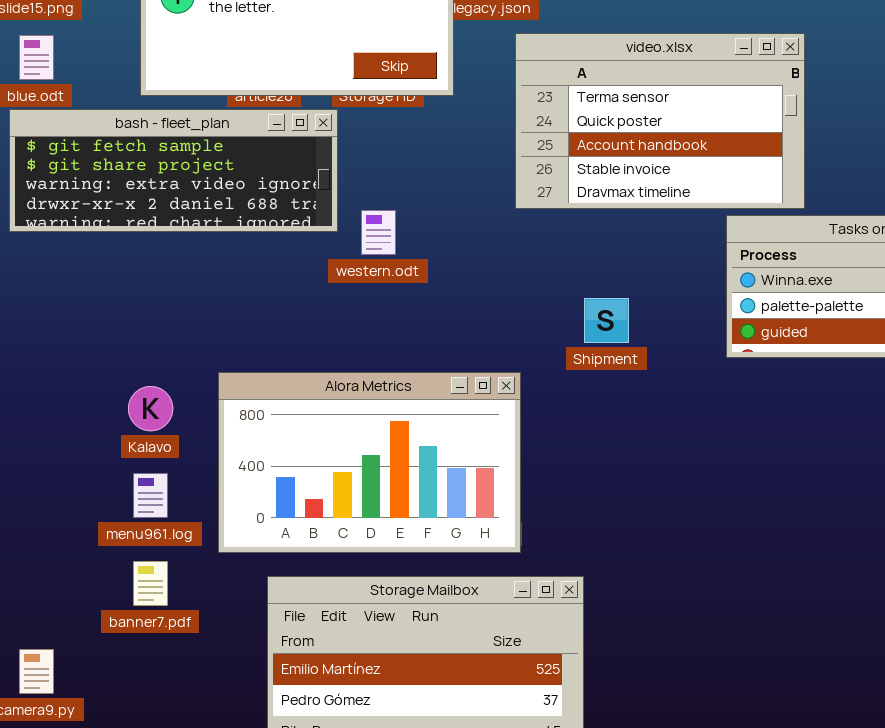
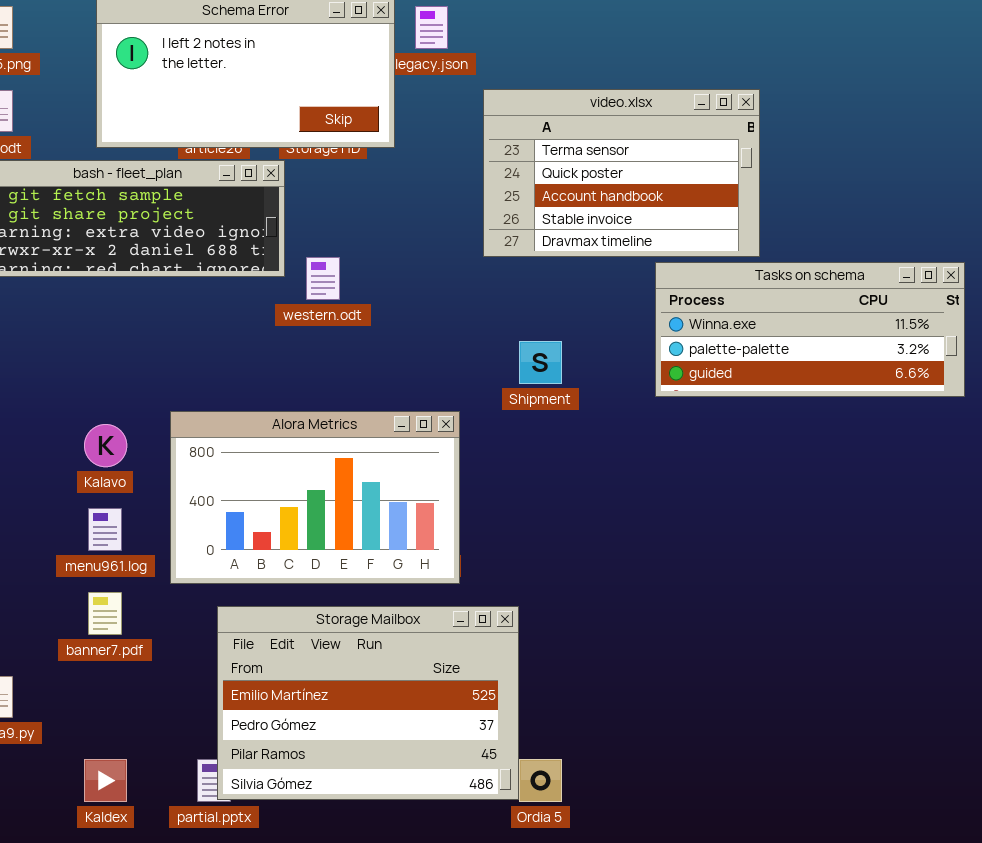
video.xlsx: [515,33,805,209] -> [483,89,760,257], moved

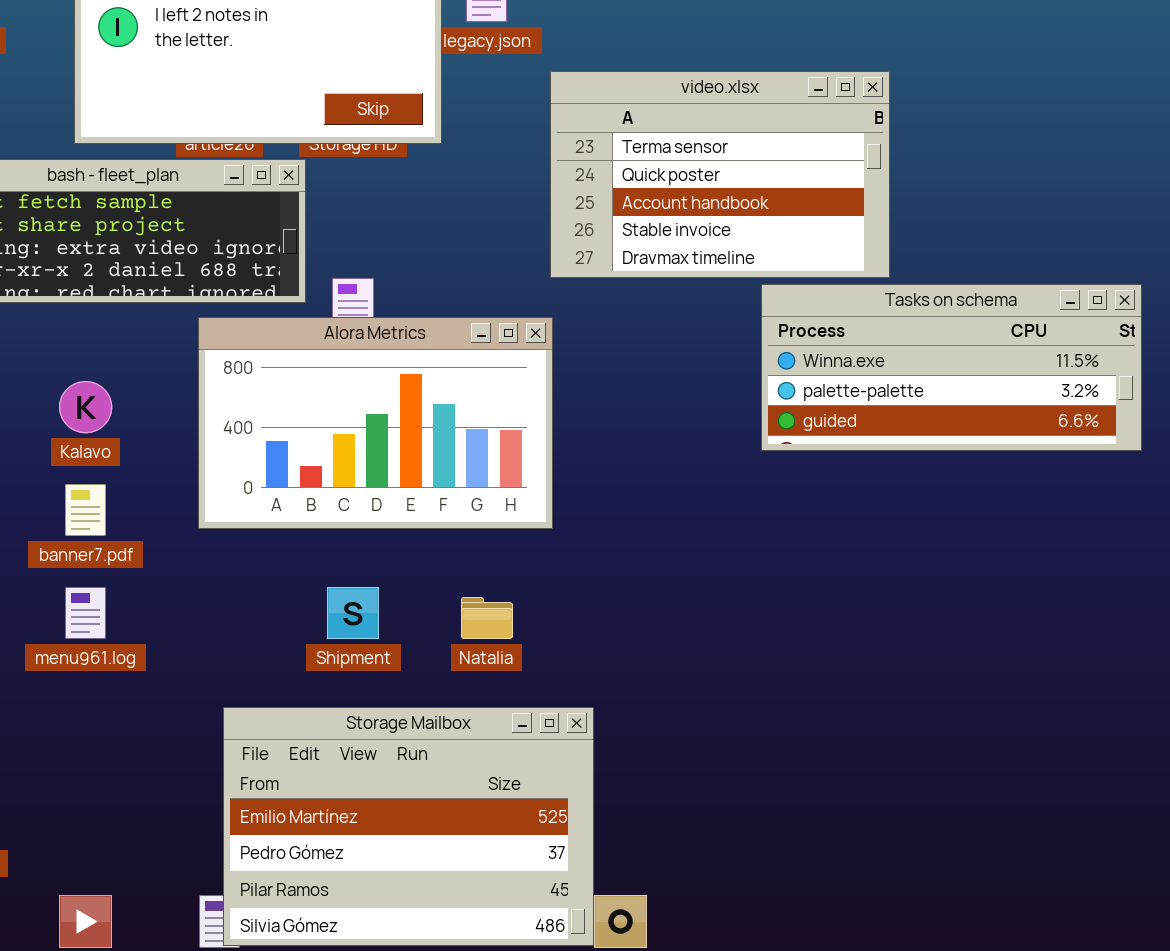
Shipment: [519,341,562,384] -> [327,587,379,639], moved
Alora Metrics: [170,411,460,584] -> [198,317,553,529], moved
Kalavo: [84,424,127,467] -> [59,381,112,433], moved
banner7.pdf: [88,592,122,635] -> [65,484,106,536], moved

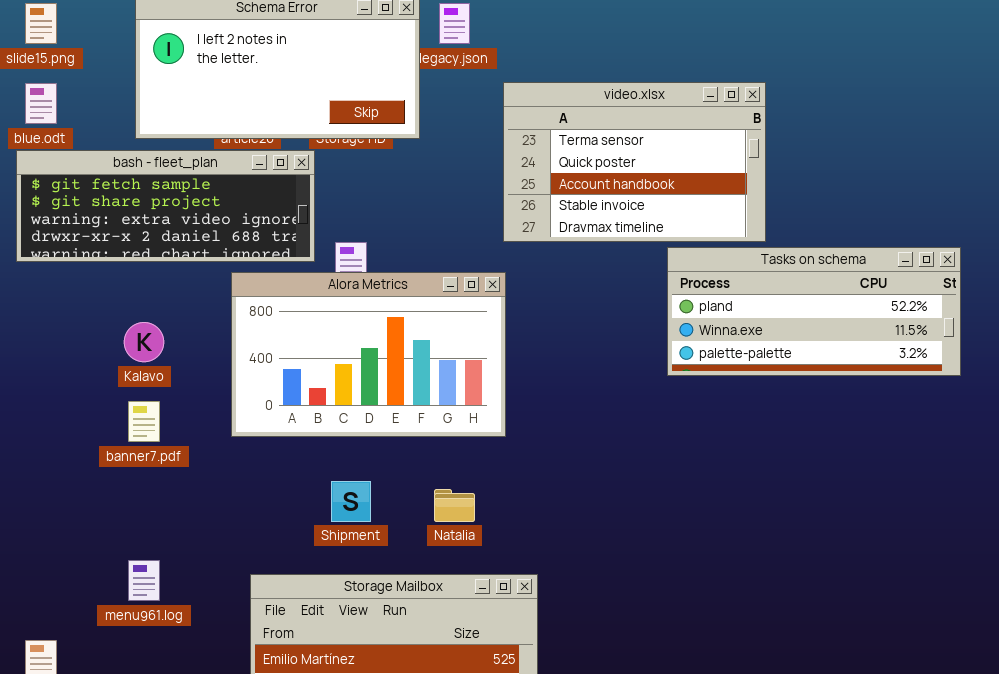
Tasks on schema: [761,284,1142,451] -> [667,247,961,376], scrolled up 1 row
menu961.log: [65,587,106,639] -> [128,560,160,601], moved

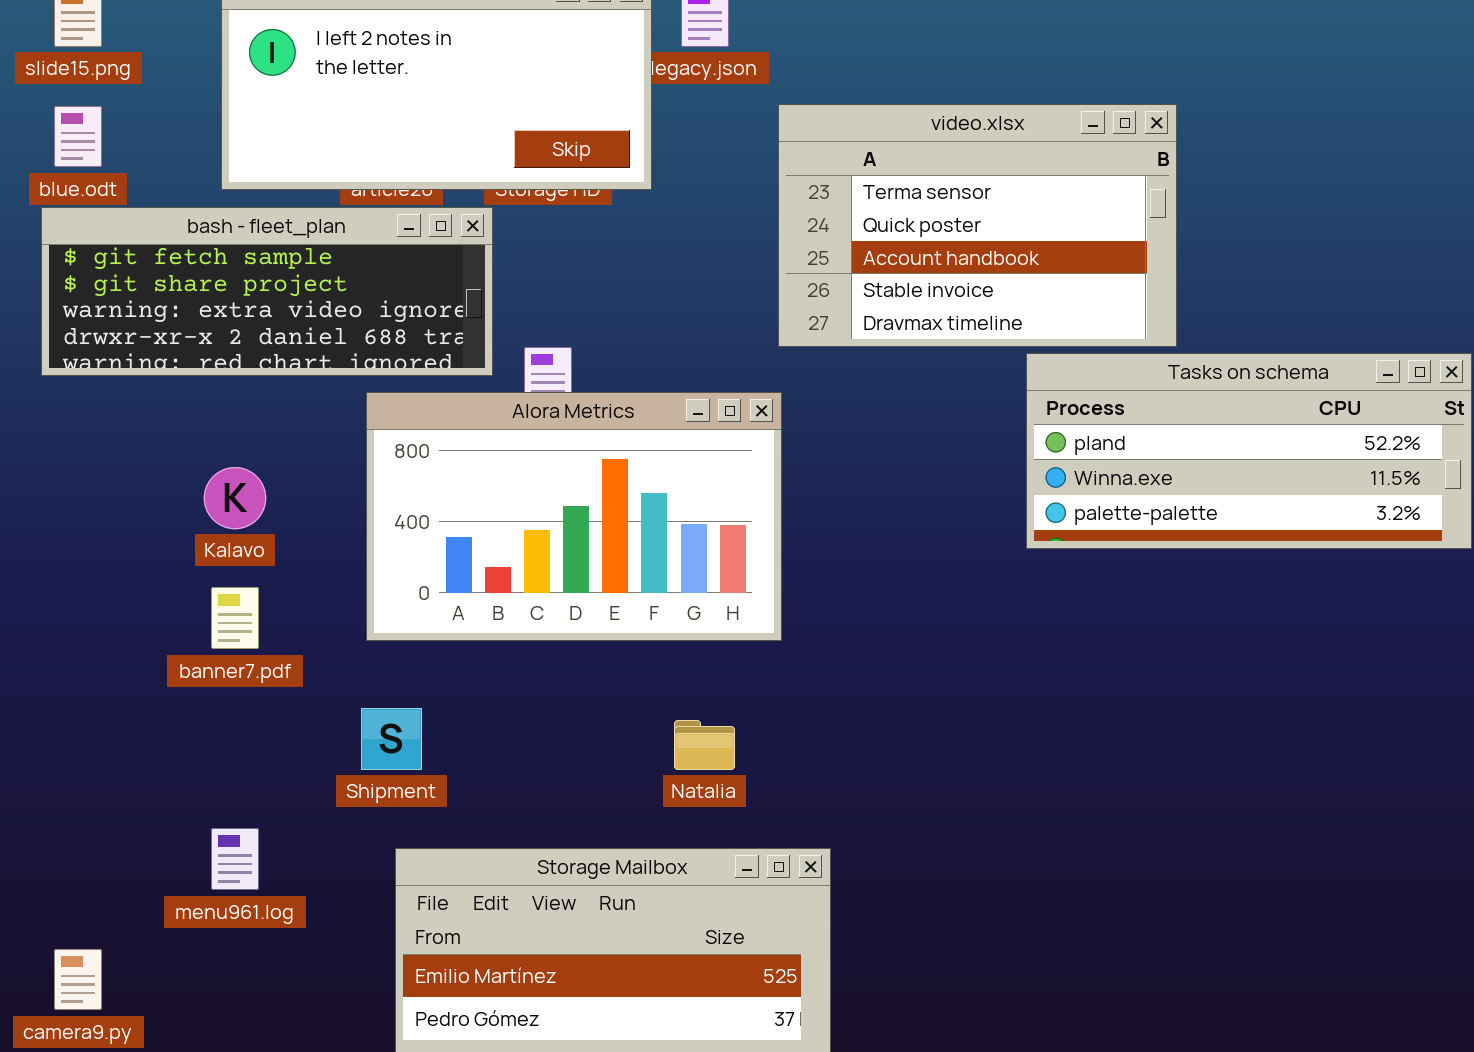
Shipment: [331,481,371,522] -> [361,708,422,770], moved

